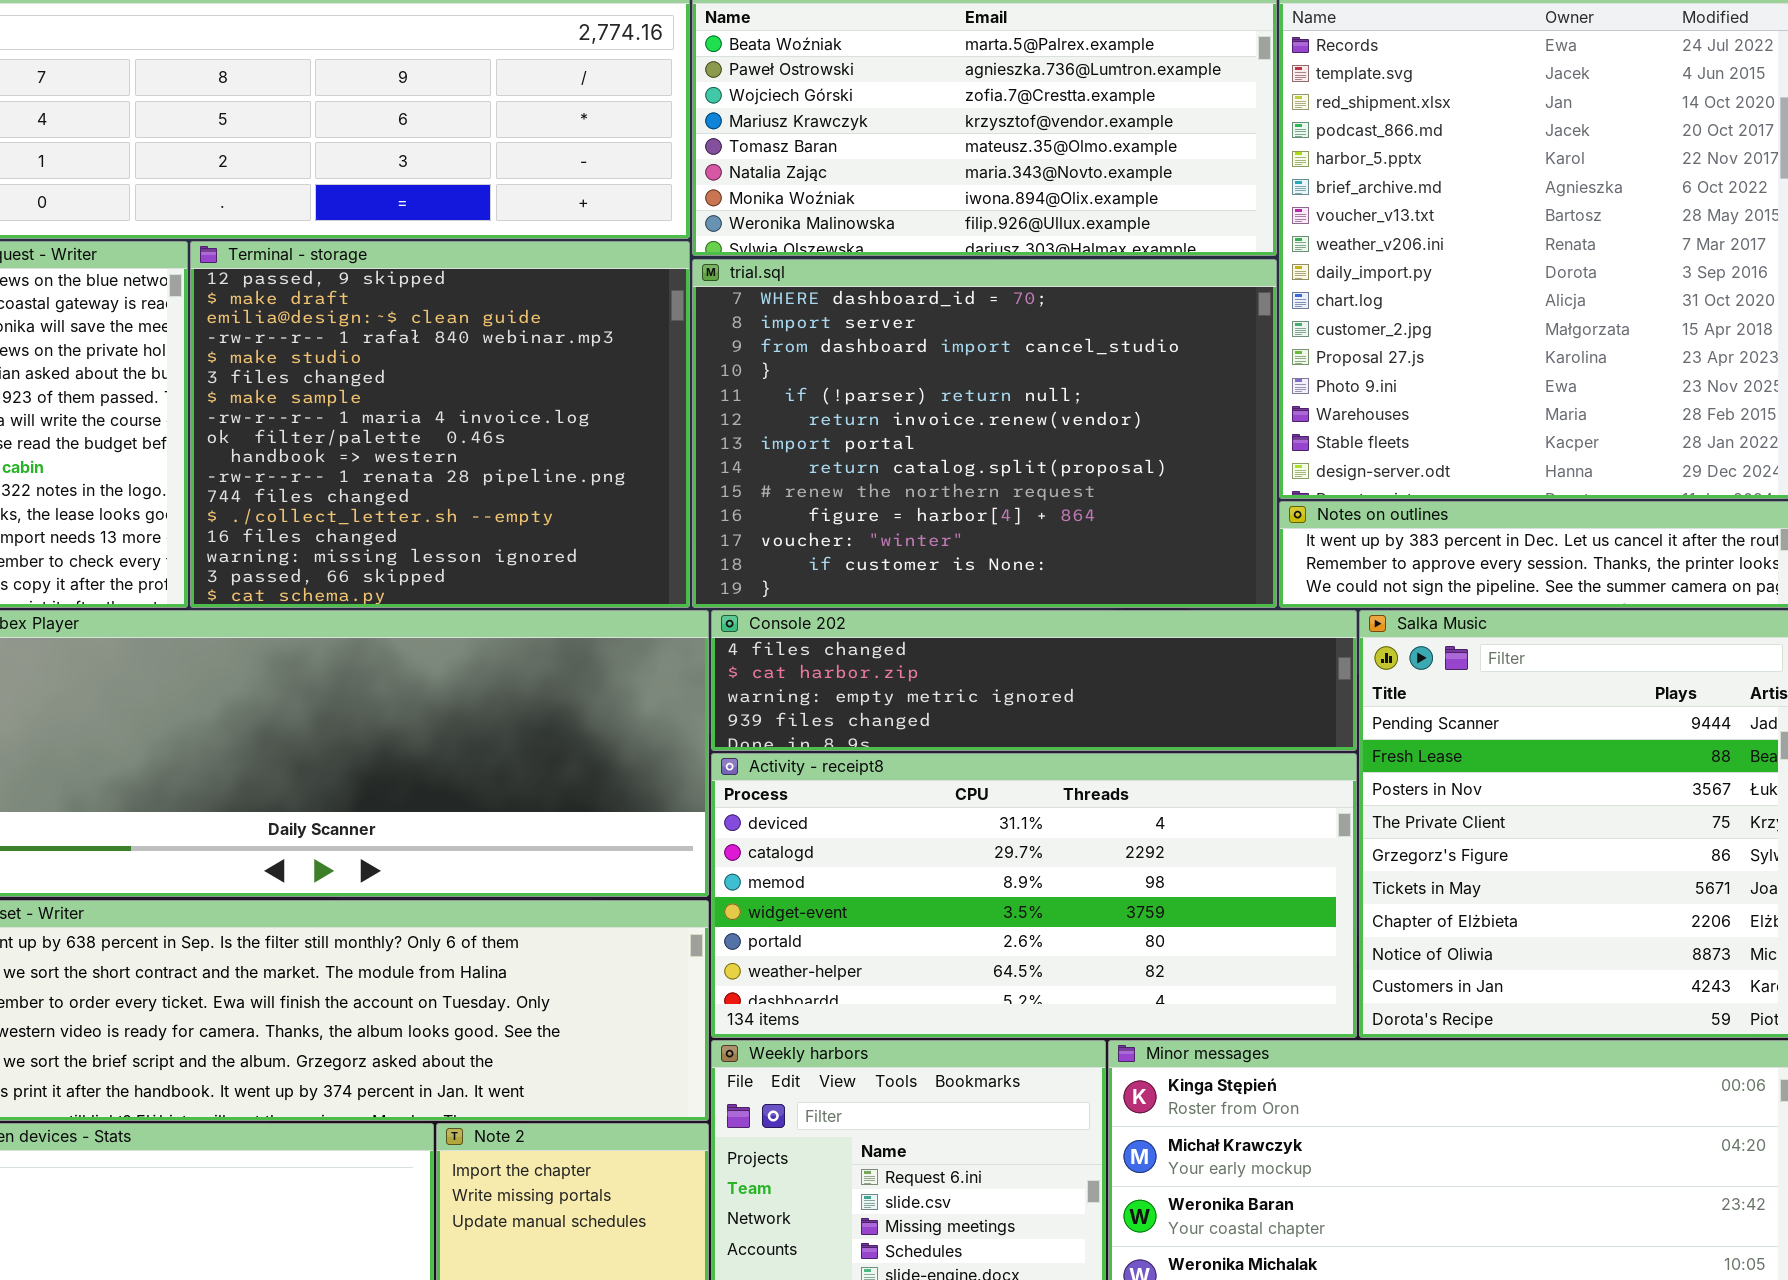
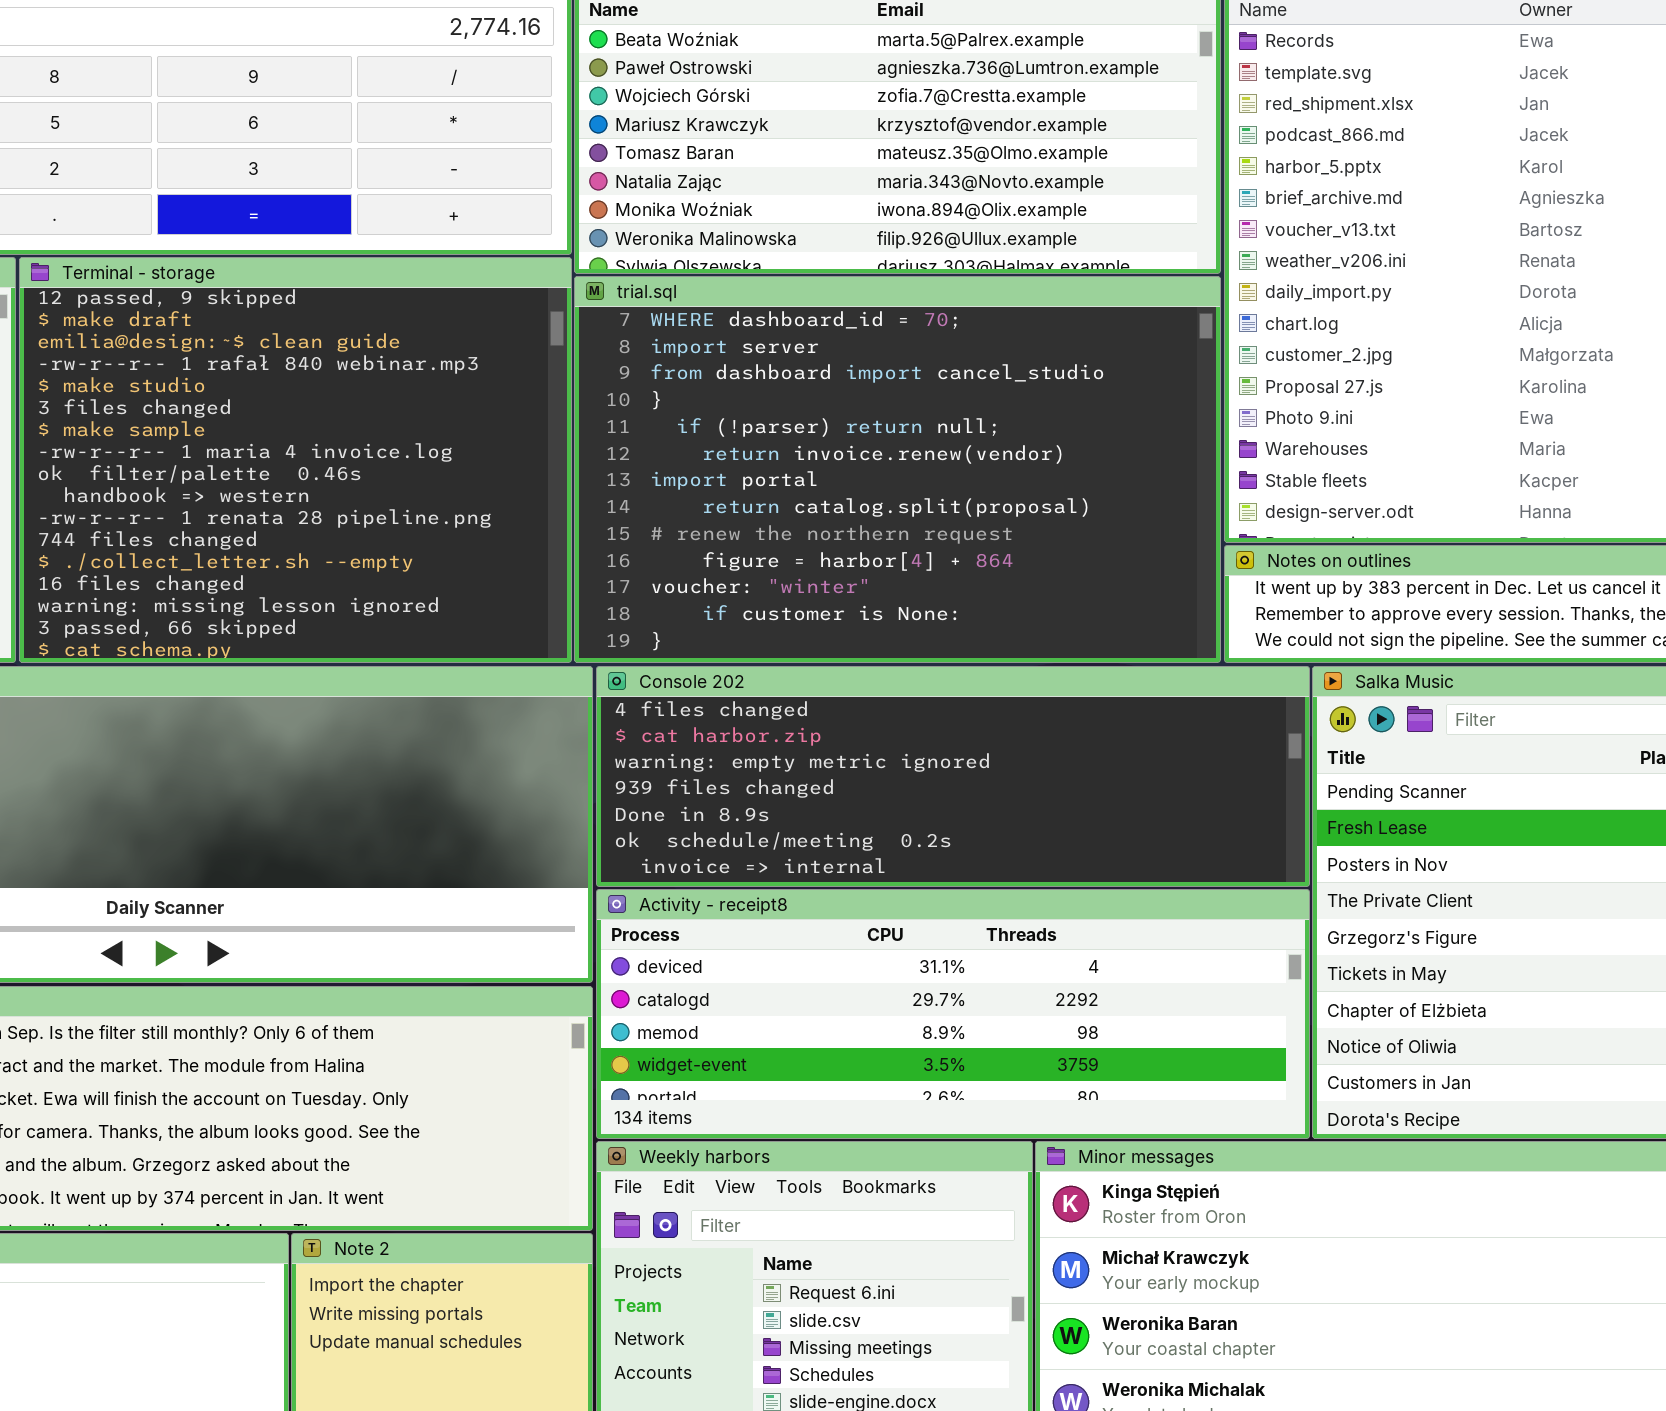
Console 202: [711,610,1357,751] -> [596,666,1310,887], resized
Activity - receipt8: [711,753,1357,1038] -> [596,889,1310,1139], resized

